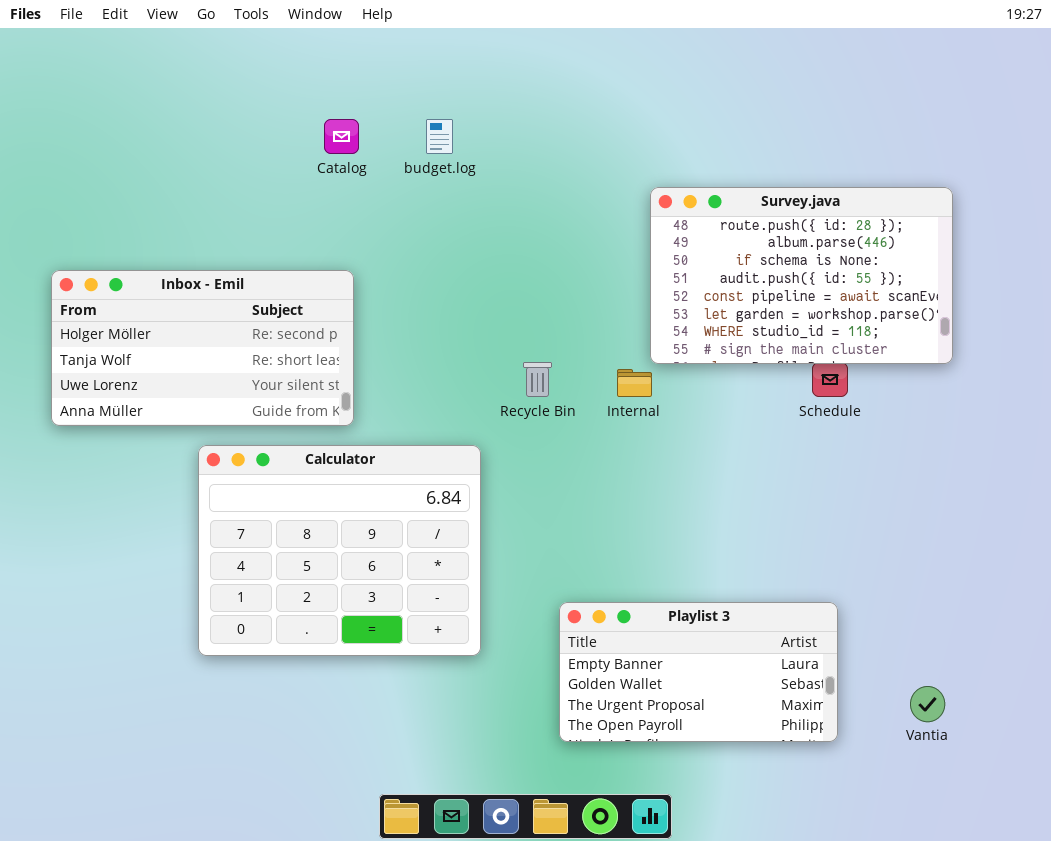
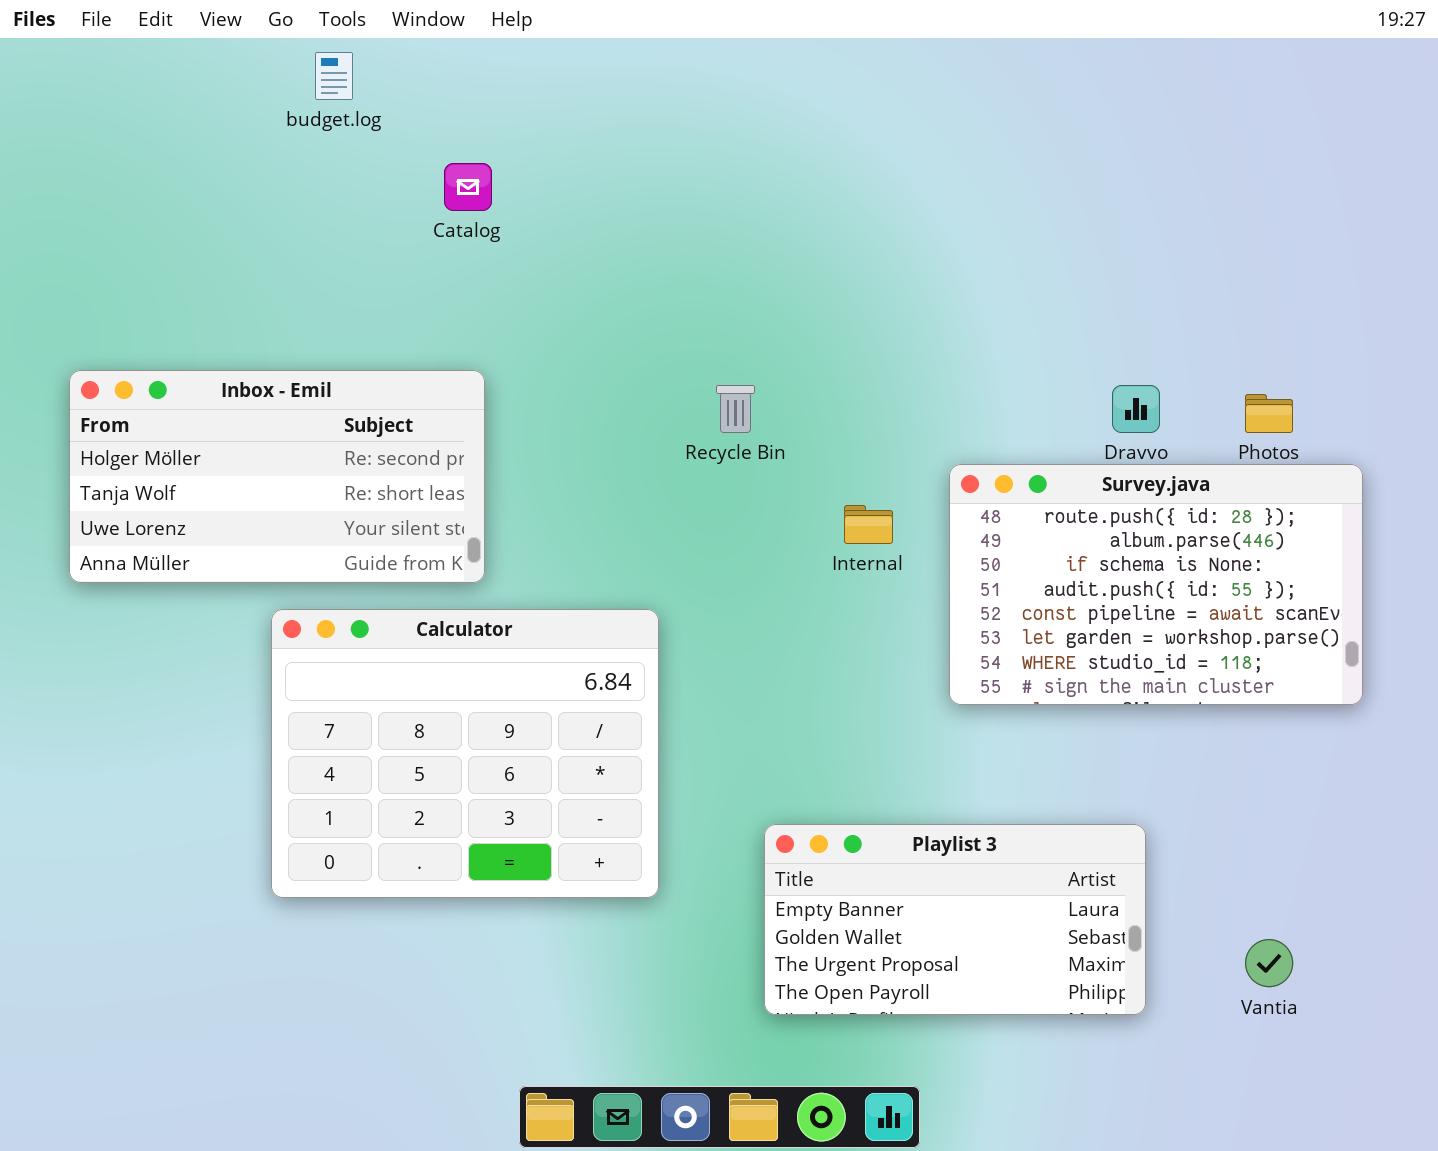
budget.log: [426,119,453,154] -> [315,52,353,100], moved
Survey.java: [650,187,953,364] -> [949,464,1363,705], moved
Recycle Bin: [523,362,552,397] -> [716,385,755,433], moved

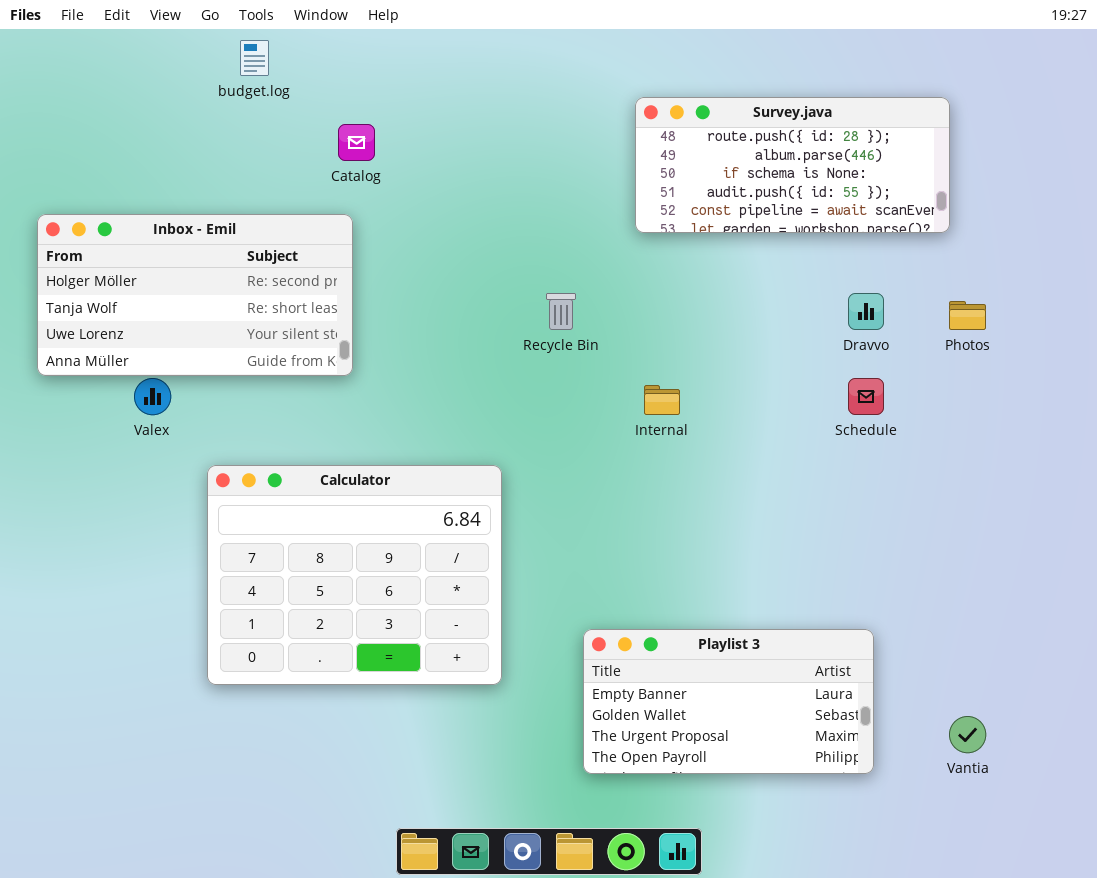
Inbox - Emil: [69,370,485,583] -> [37,214,353,376], moved
Survey.java: [949,464,1363,705] -> [635,97,950,233], moved, resized

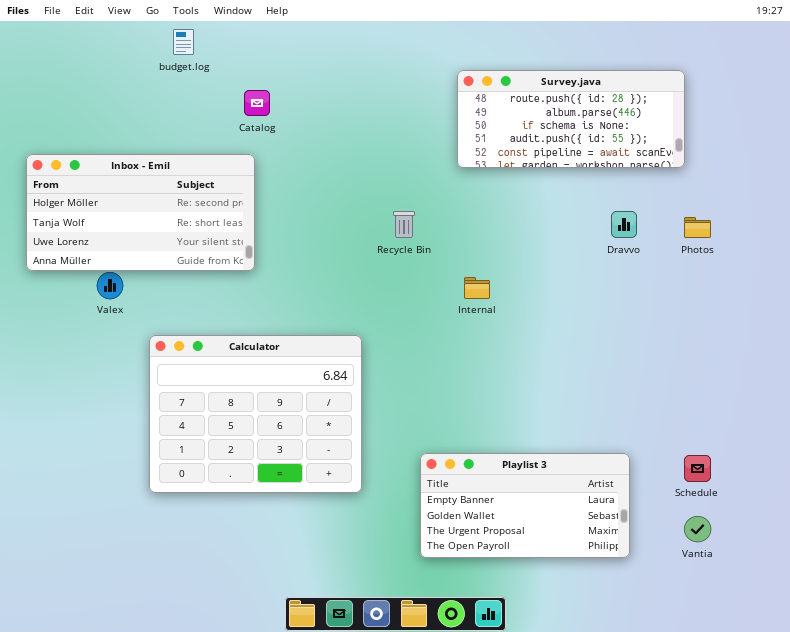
Schedule: [848,378,884,415] -> [684,455,711,482], moved

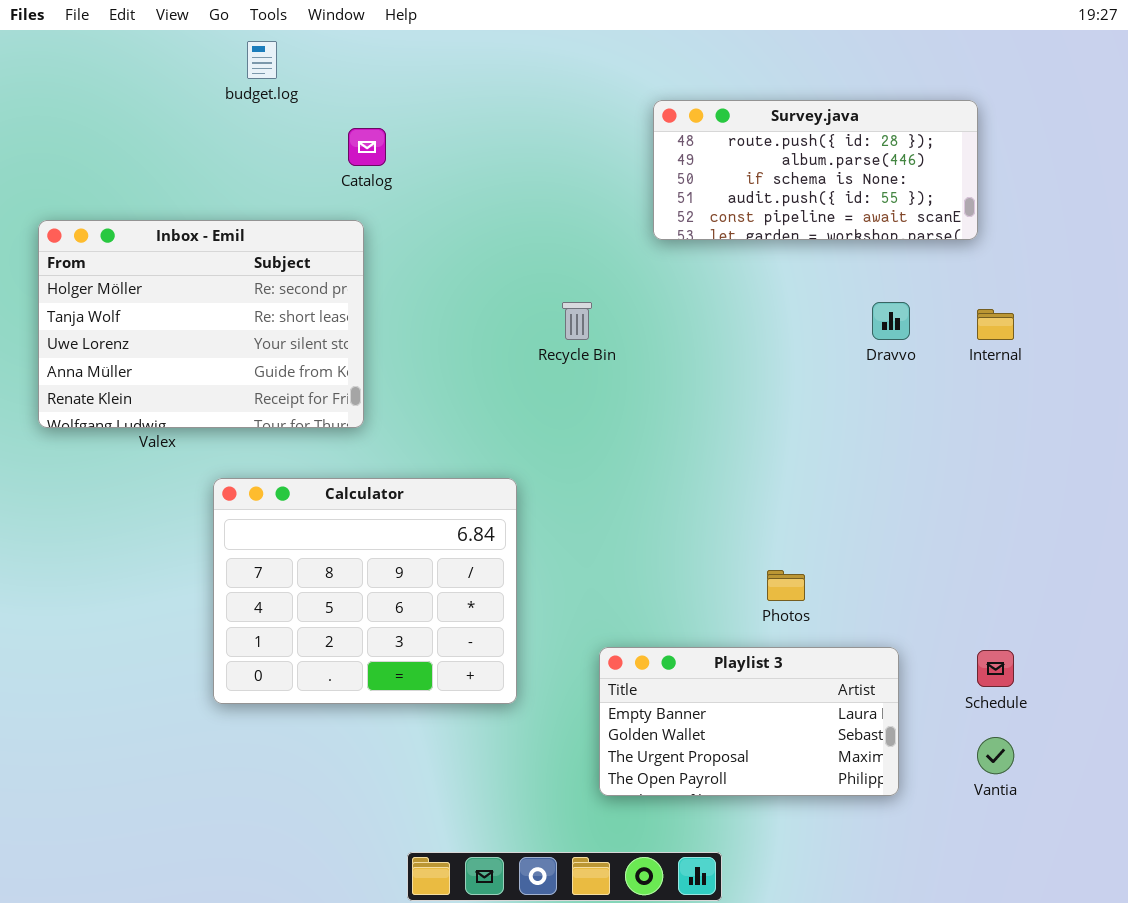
Inbox - Emil: [26,154,255,271] -> [38,220,364,428], resized
Photos: [684,217,711,238] -> [767,570,805,601], moved
Internal: [464,277,490,299] -> [977,309,1014,340], moved

